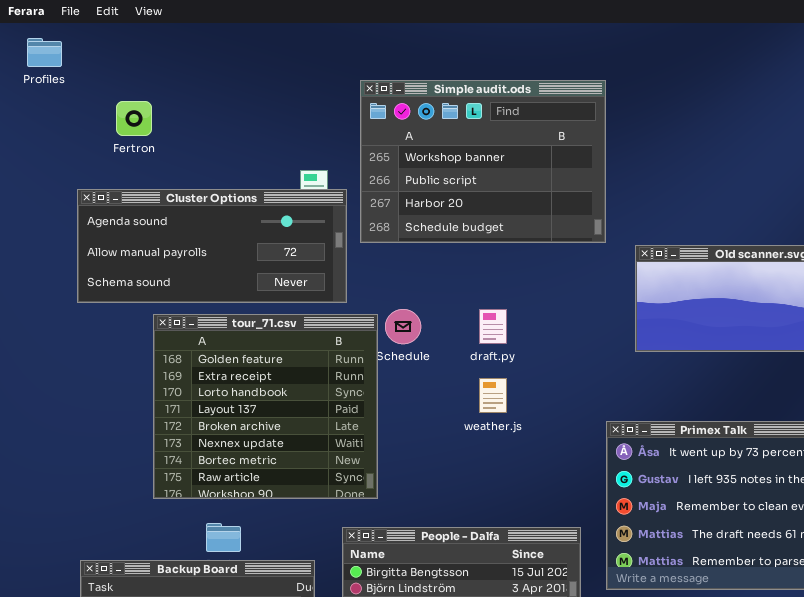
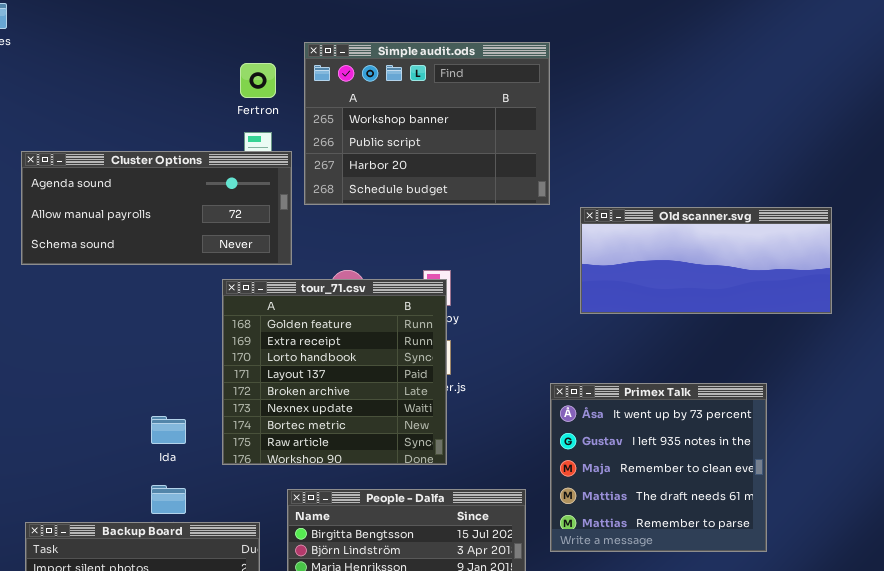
Fertron: [116,101,152,136] -> [240,63,276,98], moved
tour_71.csv: [153,314,378,499] -> [222,279,447,465], moved

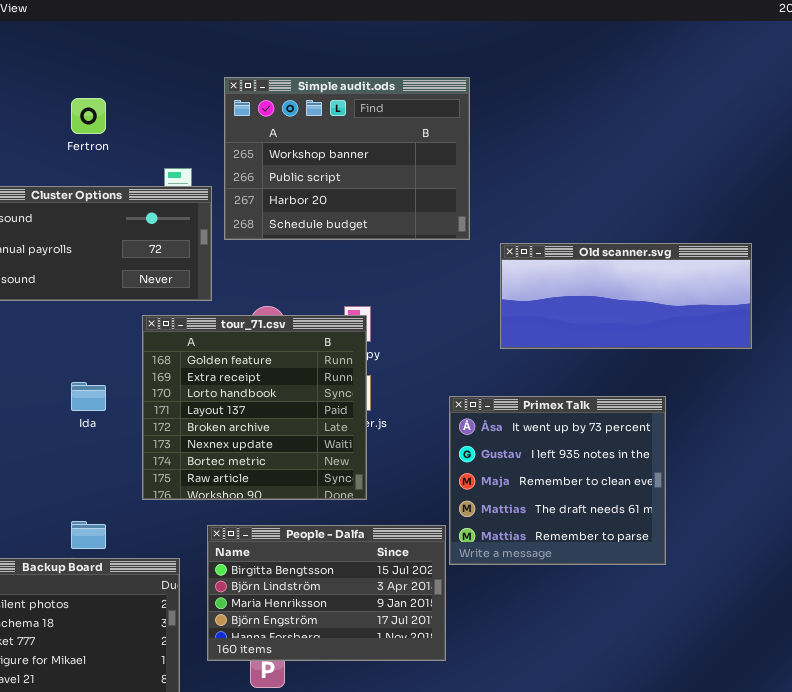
Fertron: [240,63,276,98] -> [71,98,106,134], moved
Primex Talk: [550,383,767,552] -> [449,396,666,565], moved
Ida: [151,416,186,444] -> [71,382,106,411], moved

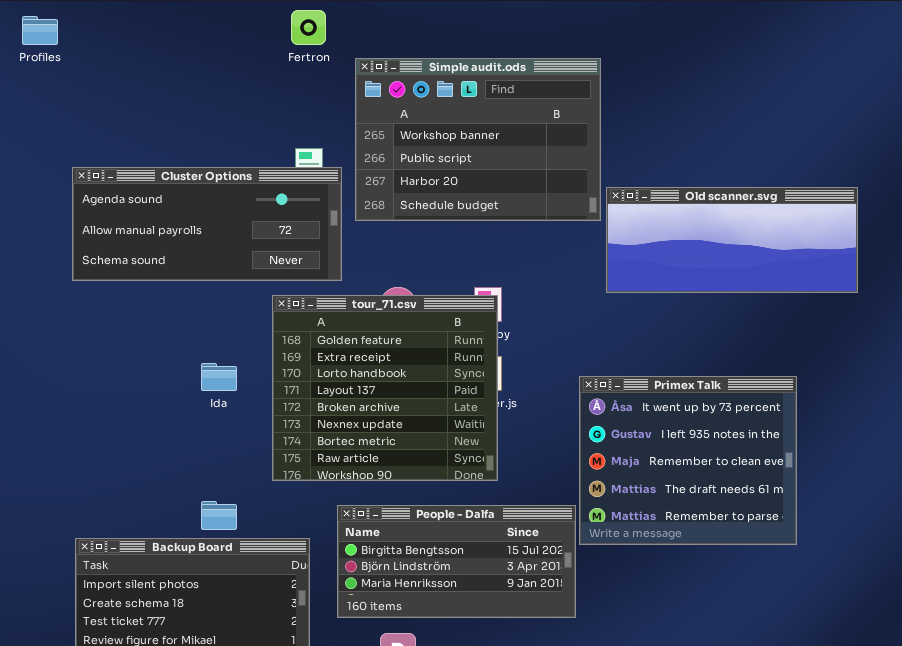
Fertron: [71,98,106,134] -> [291,10,326,45], moved
Old scanner.svg: [500,243,752,349] -> [606,187,858,293], moved
People - Dalfa: [207,525,446,661] -> [337,505,576,618], resized

